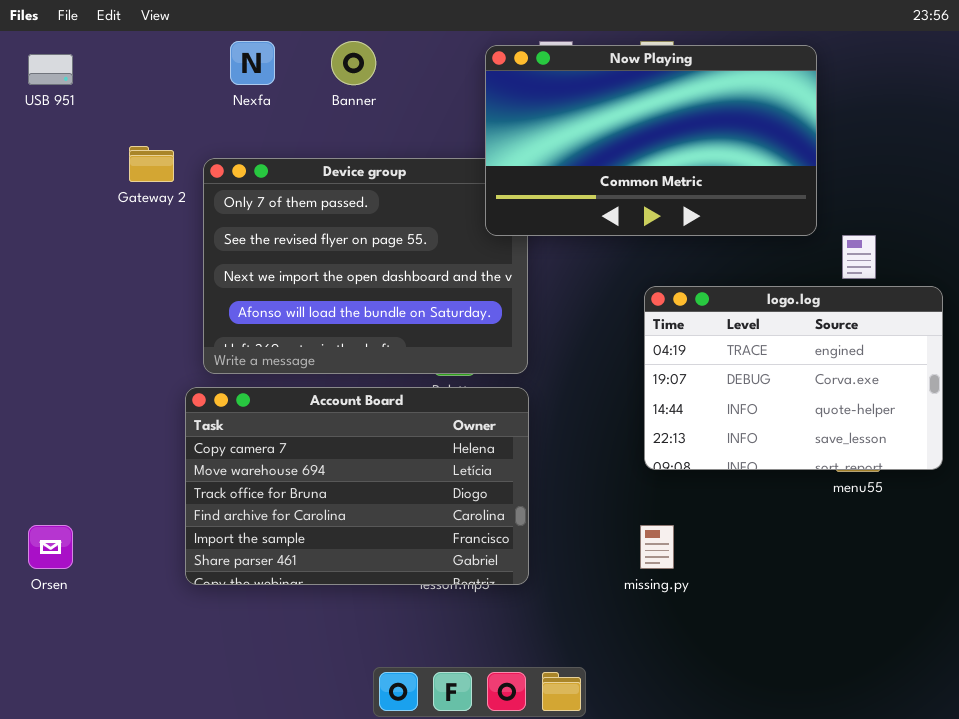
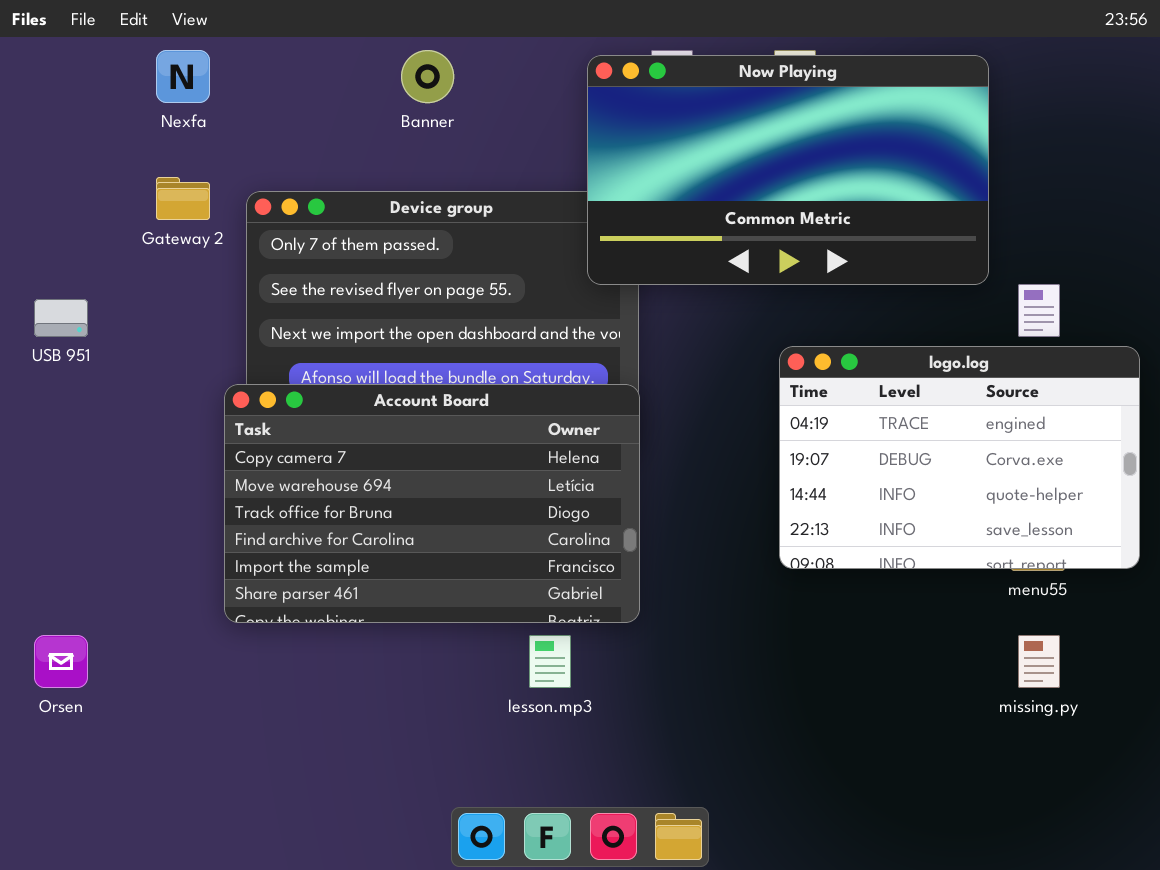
Nexfa: [230,41,275,85] -> [156,50,210,103], moved
USB 951: [28,54,73,85] -> [34,299,88,337], moved
Account Board: [185,387,529,585] -> [224,384,640,623], moved
missing.py: [640,525,674,569] -> [1018,635,1060,688], moved

